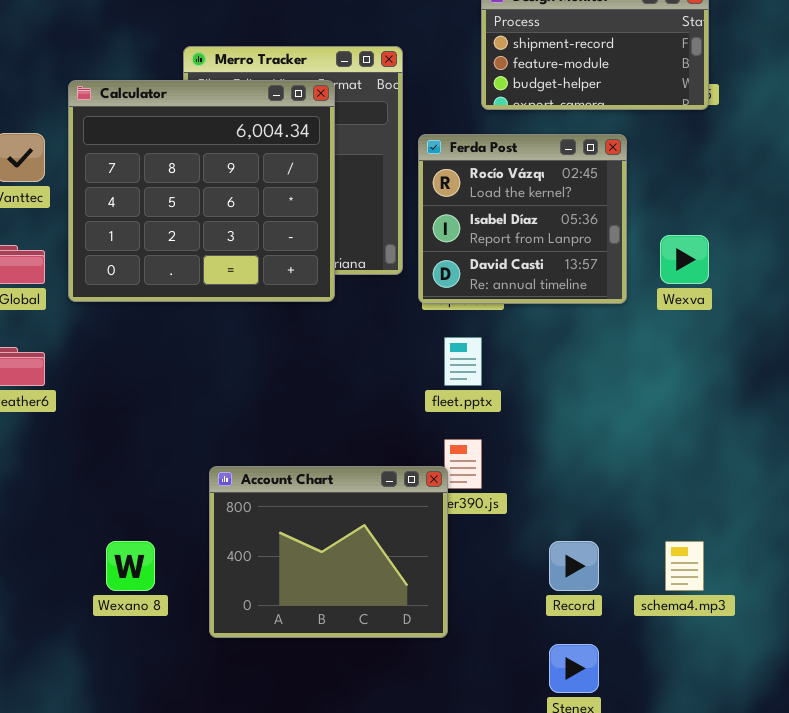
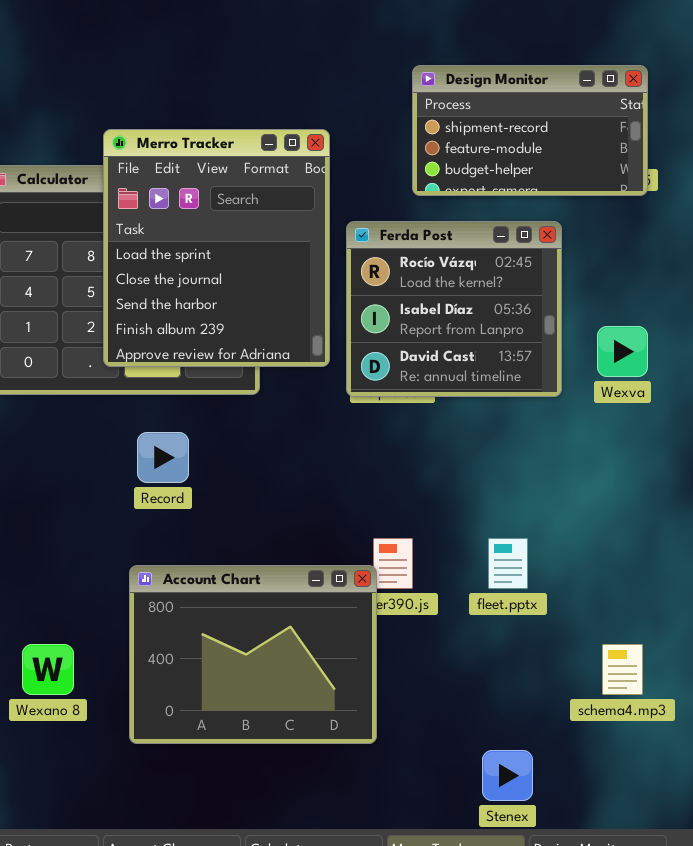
Merro Tracker: [183,46,403,275] -> [103,129,330,367], raised
fleet.pptx: [444,337,482,386] -> [488,538,528,589], moved
Record: [549,541,599,591] -> [137,432,189,483], moved

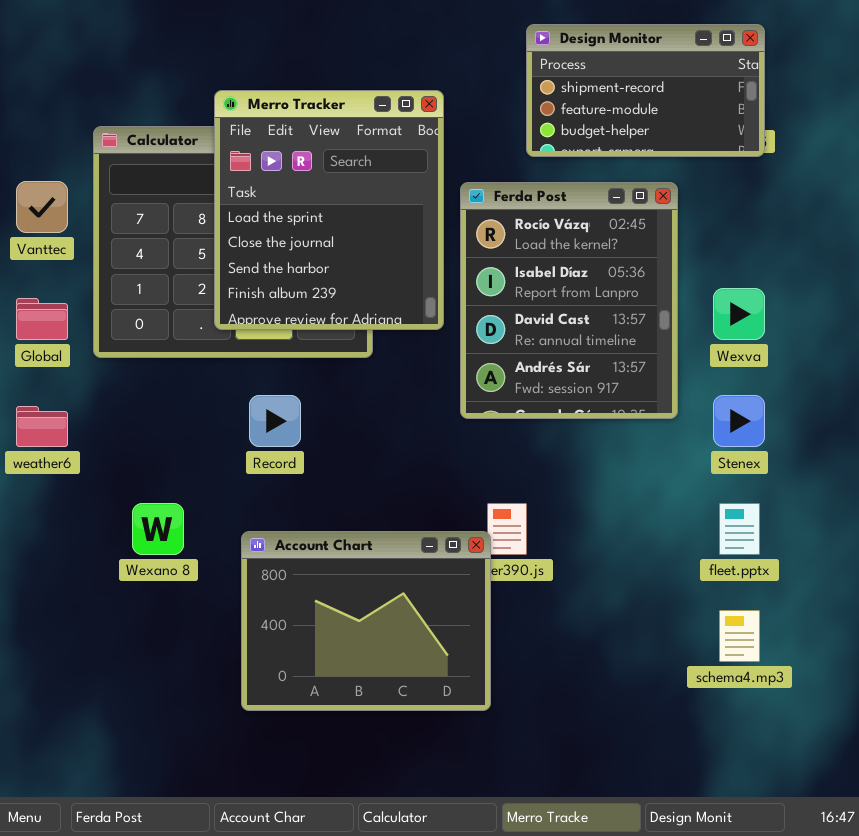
Ferda Post: [346,221,562,397] -> [460,182,678,419], resized
fleet.pptx: [488,538,528,589] -> [719,503,760,555], moved
Wexano 8: [22,644,74,695] -> [132,503,184,555], moved
Stenex: [482,750,533,801] -> [713,395,765,447], moved

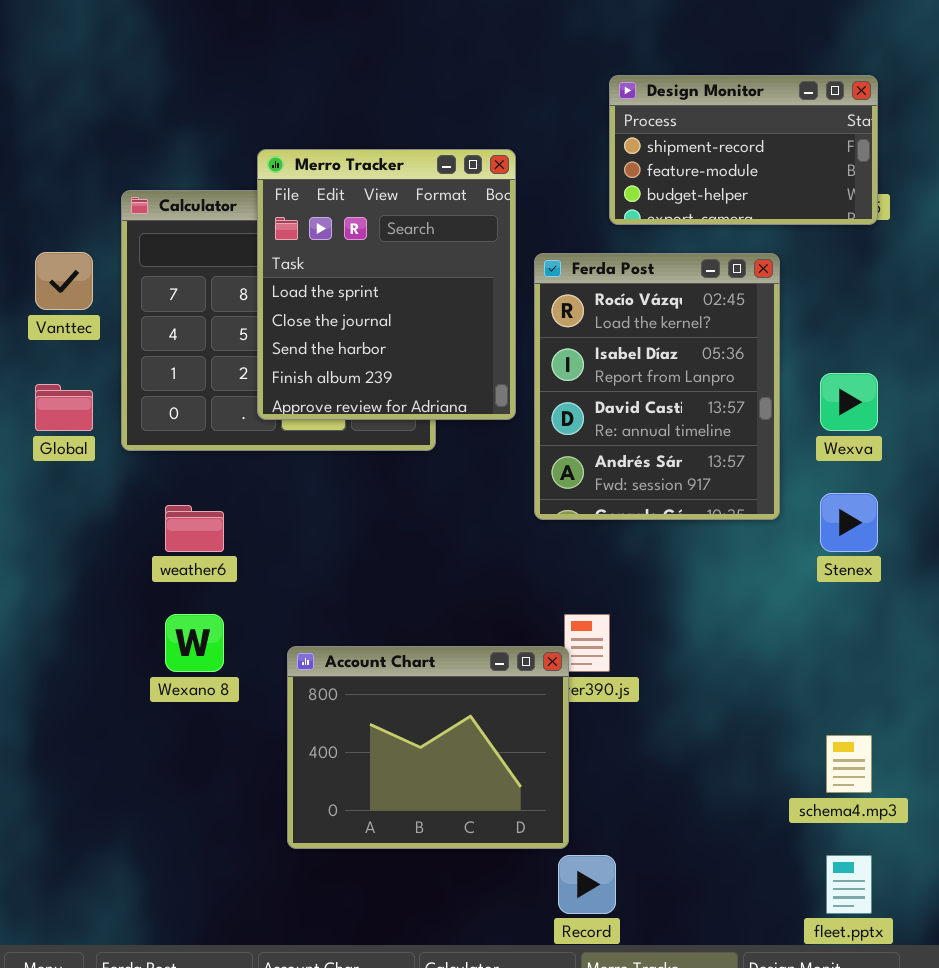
Record: [249,395,301,447] -> [558,855,616,914], moved
weather6: [16,406,68,447] -> [165,505,224,552], moved
fleet.pptx: [719,503,760,555] -> [826,855,872,914], moved

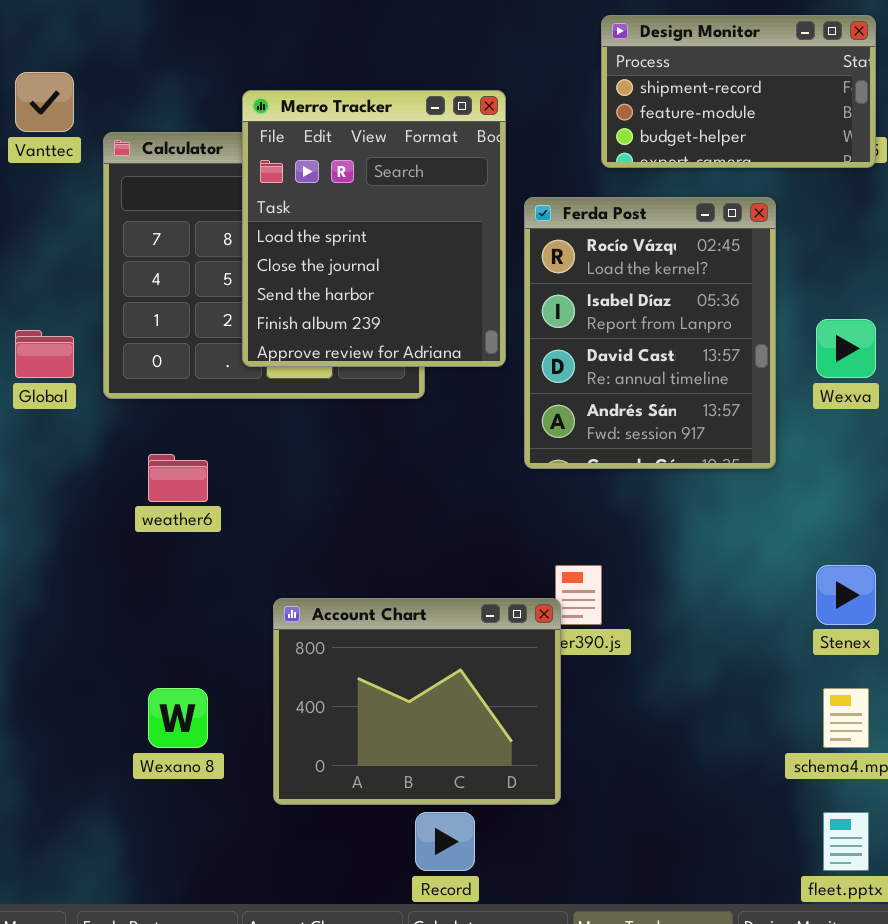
Vanttec: [35,252,93,310] -> [15,72,74,132], moved
Stenex: [820,493,878,552] -> [816,565,876,625], moved
Wexano 8: [165,614,224,672] -> [148,688,208,748], moved
Record: [558,855,616,914] -> [415,812,475,871], moved

